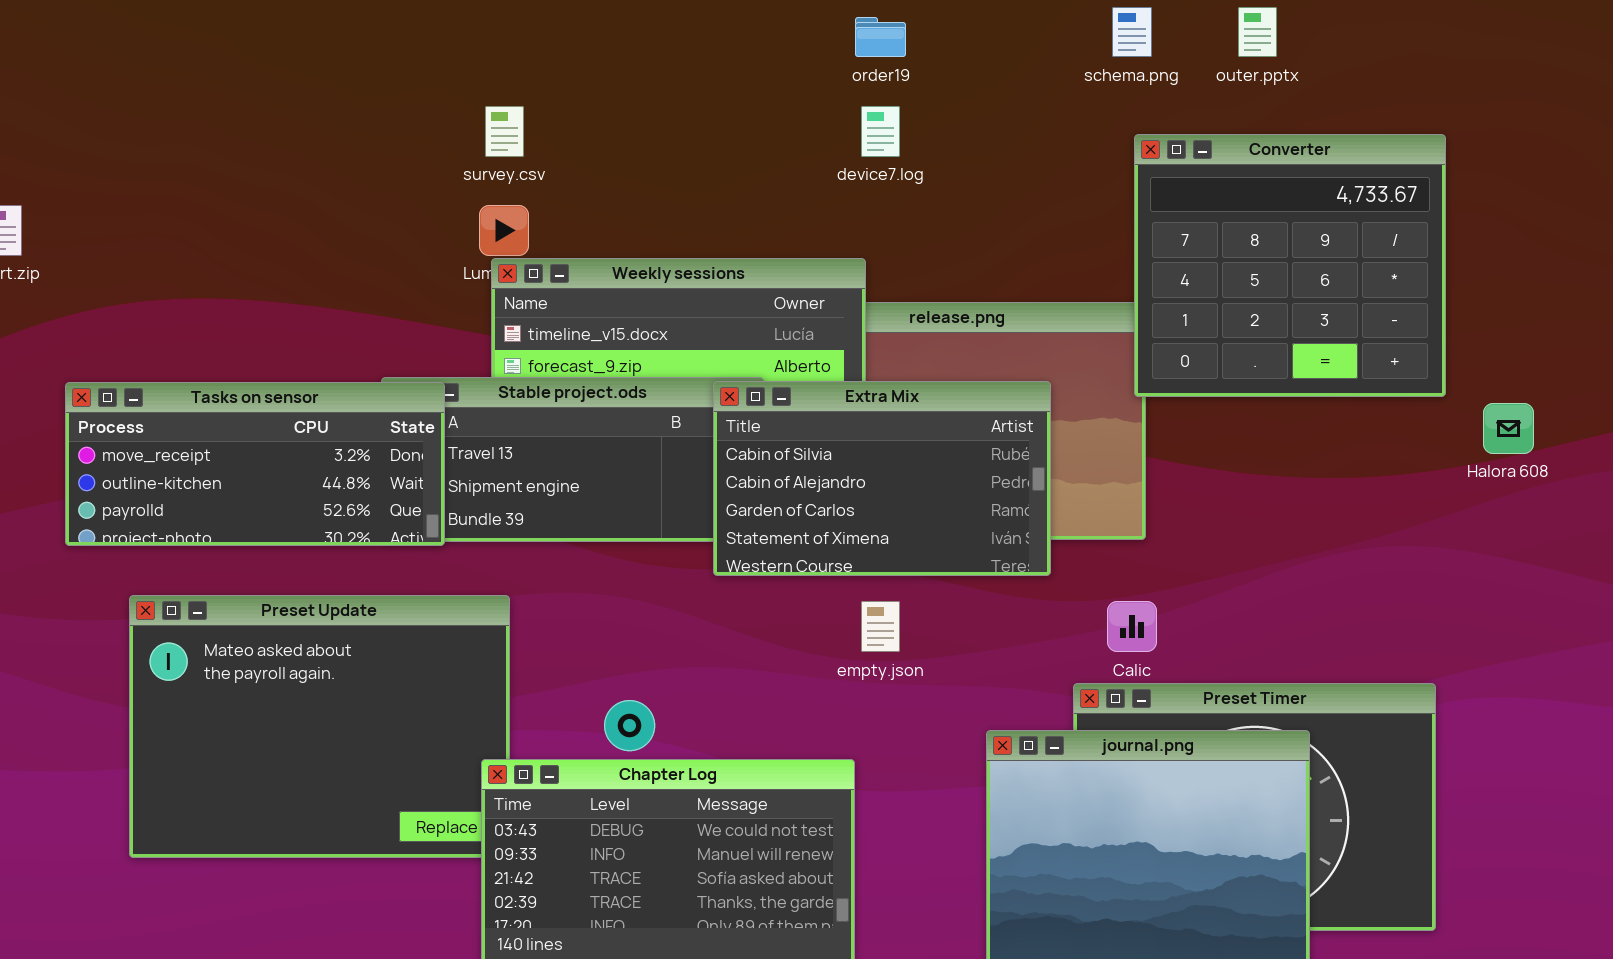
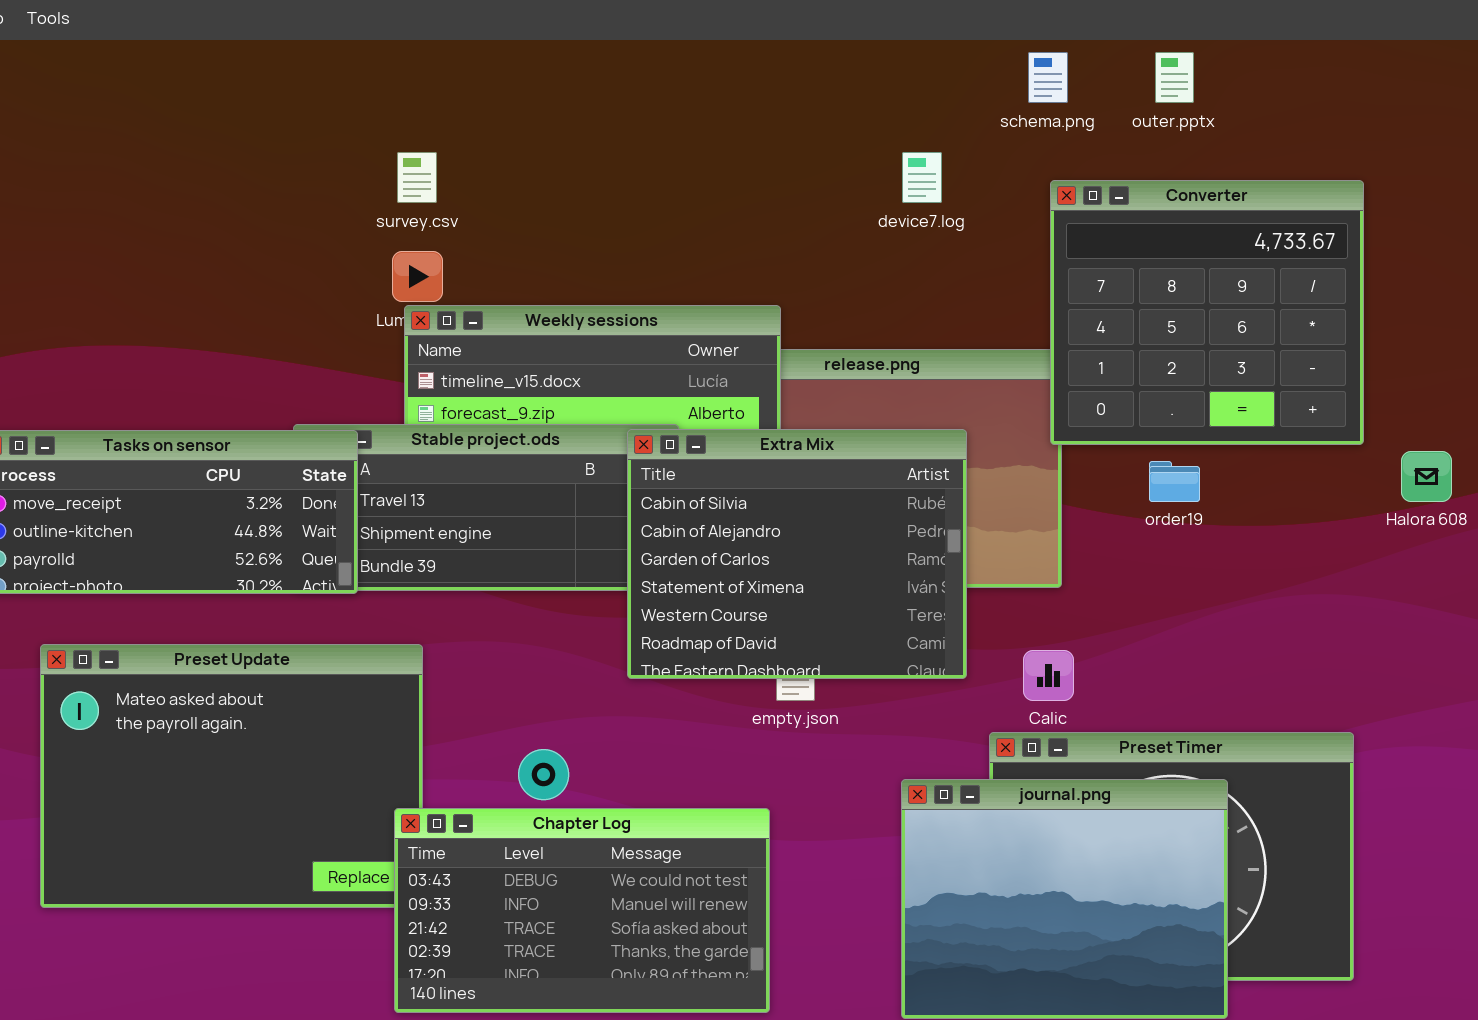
order19: [855,17,906,57] -> [1149,461,1200,502], moved
device7.log: [861,106,900,157] -> [902,152,942,203], moved
Extra Mix: [713,381,1051,576] -> [627,429,967,679], resized

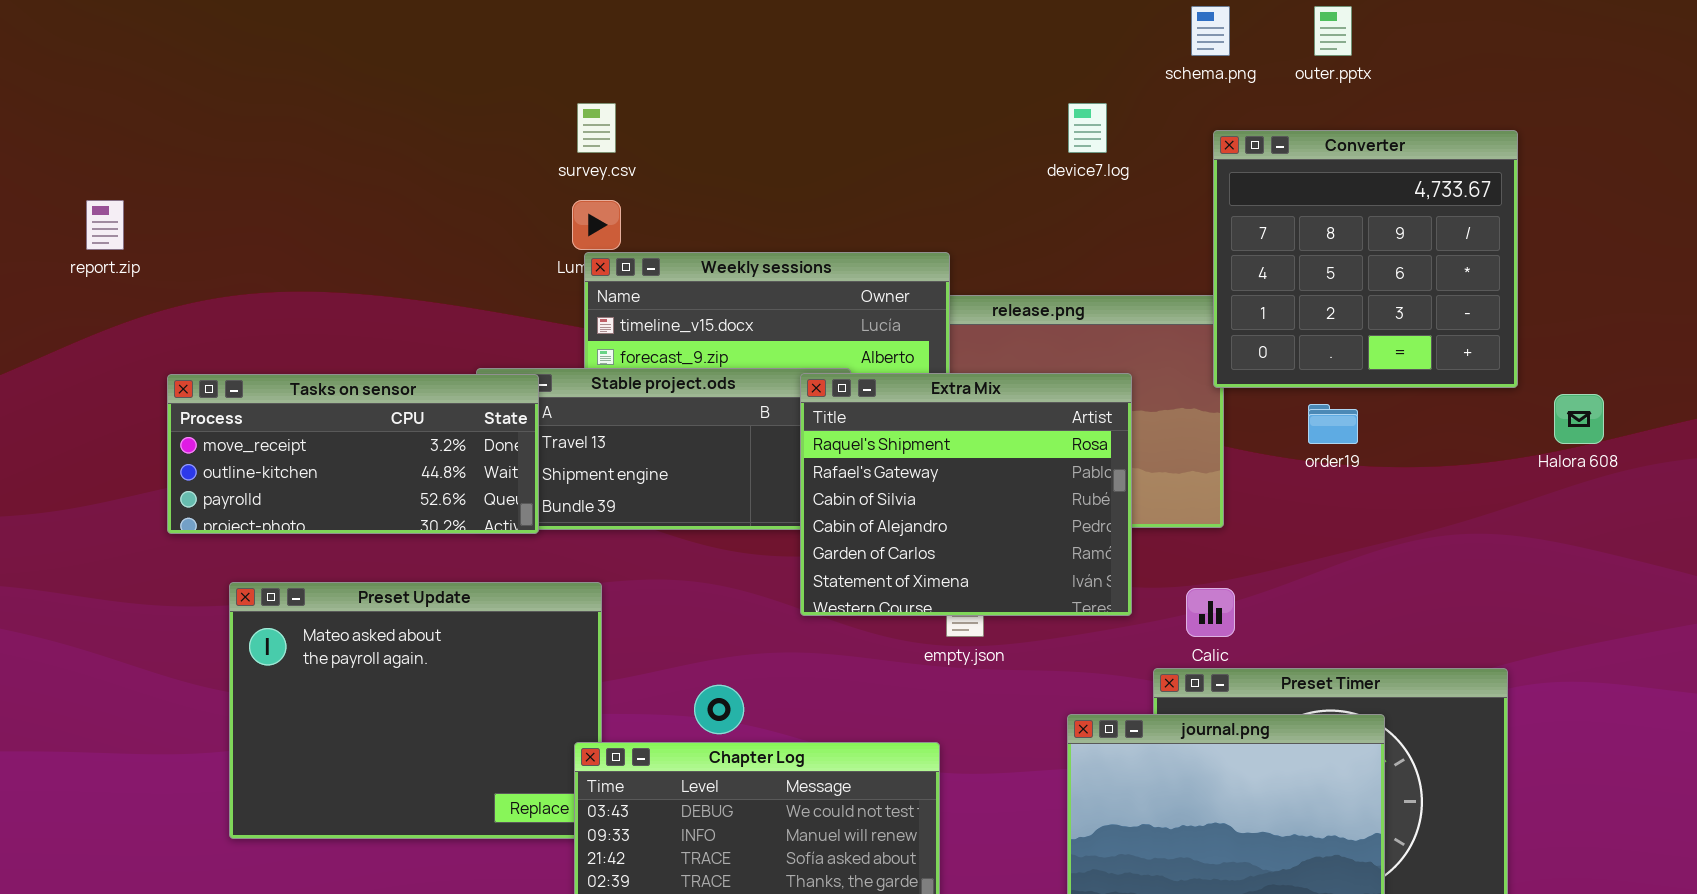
Extra Mix: [627,429,967,679] -> [800,373,1132,616], scrolled up 2 rows

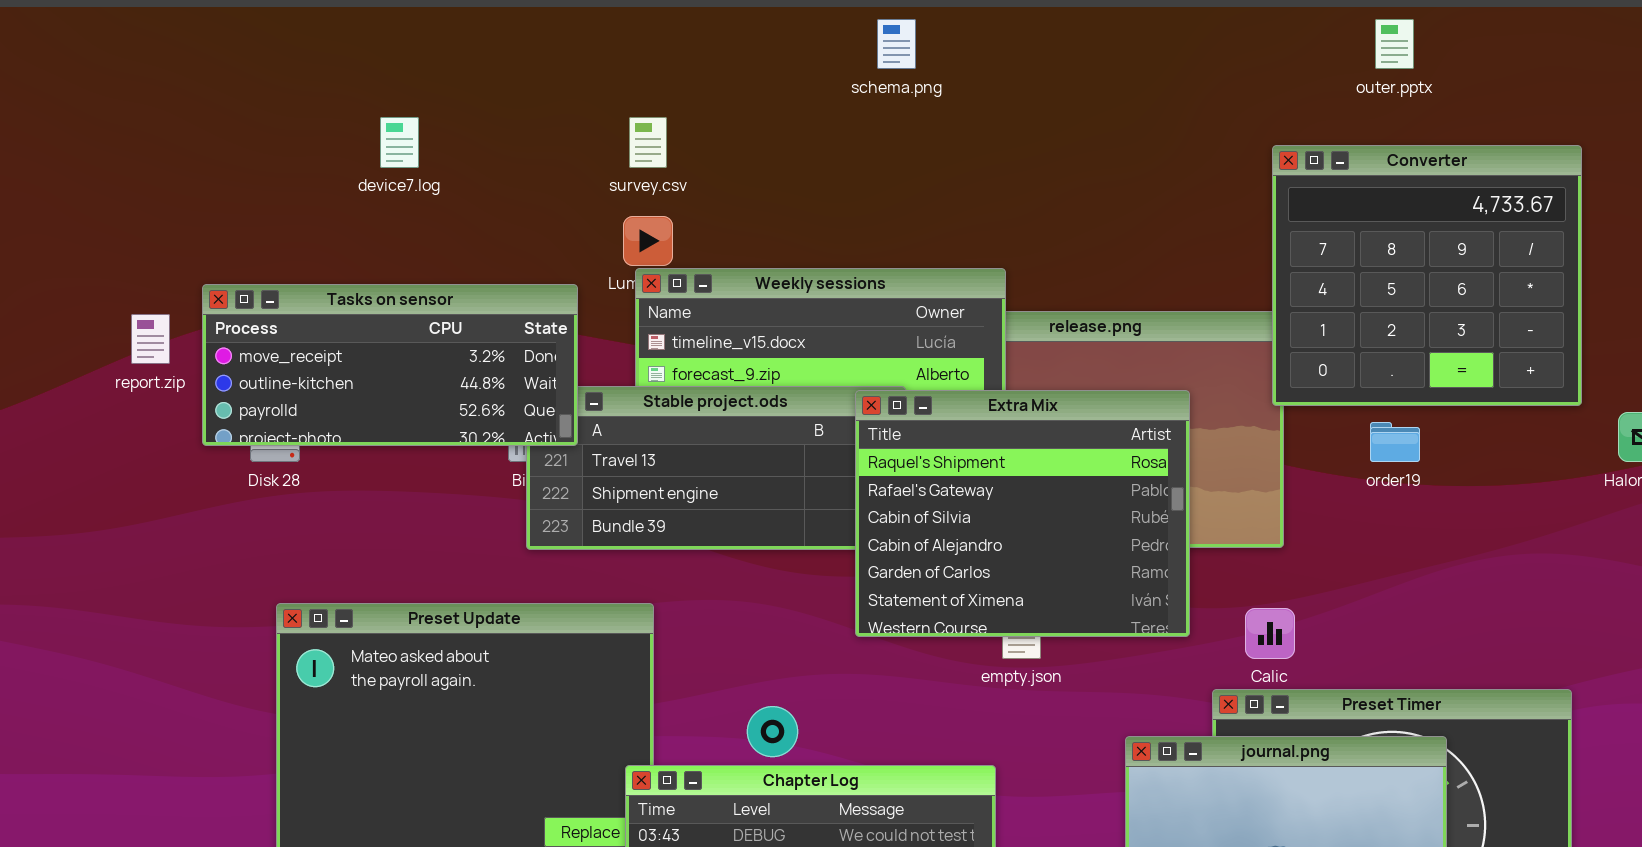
schema.png: [1191,6,1230,56] -> [877,19,916,69], moved
device7.log: [1068,103,1107,153] -> [380,117,419,168], moved
report.zip: [86,200,124,250] -> [131,314,170,364], moved
Tasks on sensor: [167,374,539,534] -> [202,284,578,446], moved

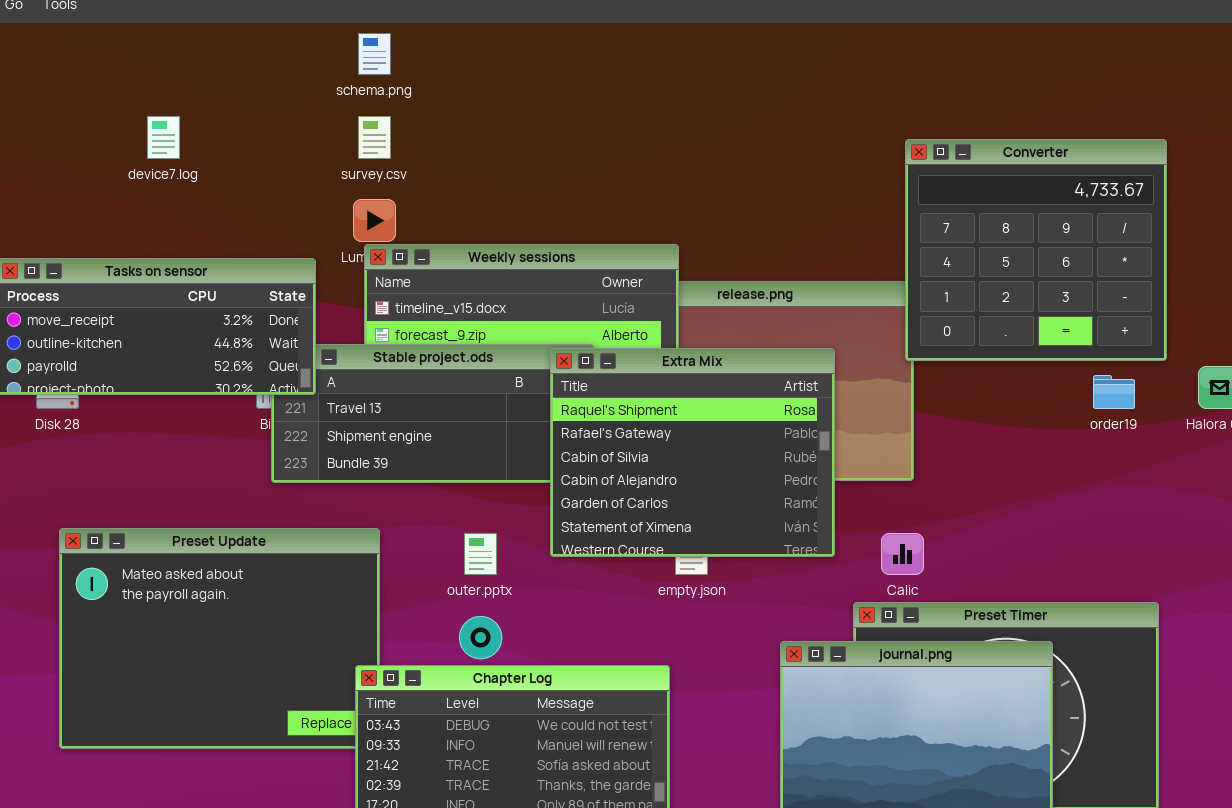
schema.png: [877,19,916,69] -> [358,33,391,75], moved
outer.pptx: [1375,19,1414,69] -> [464,533,497,575], moved
order19: [1370,422,1420,462] -> [1093,375,1135,409], moved

